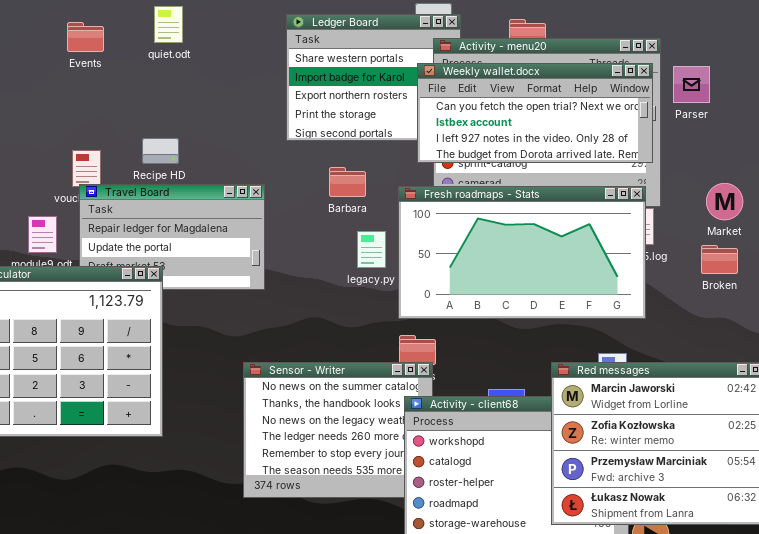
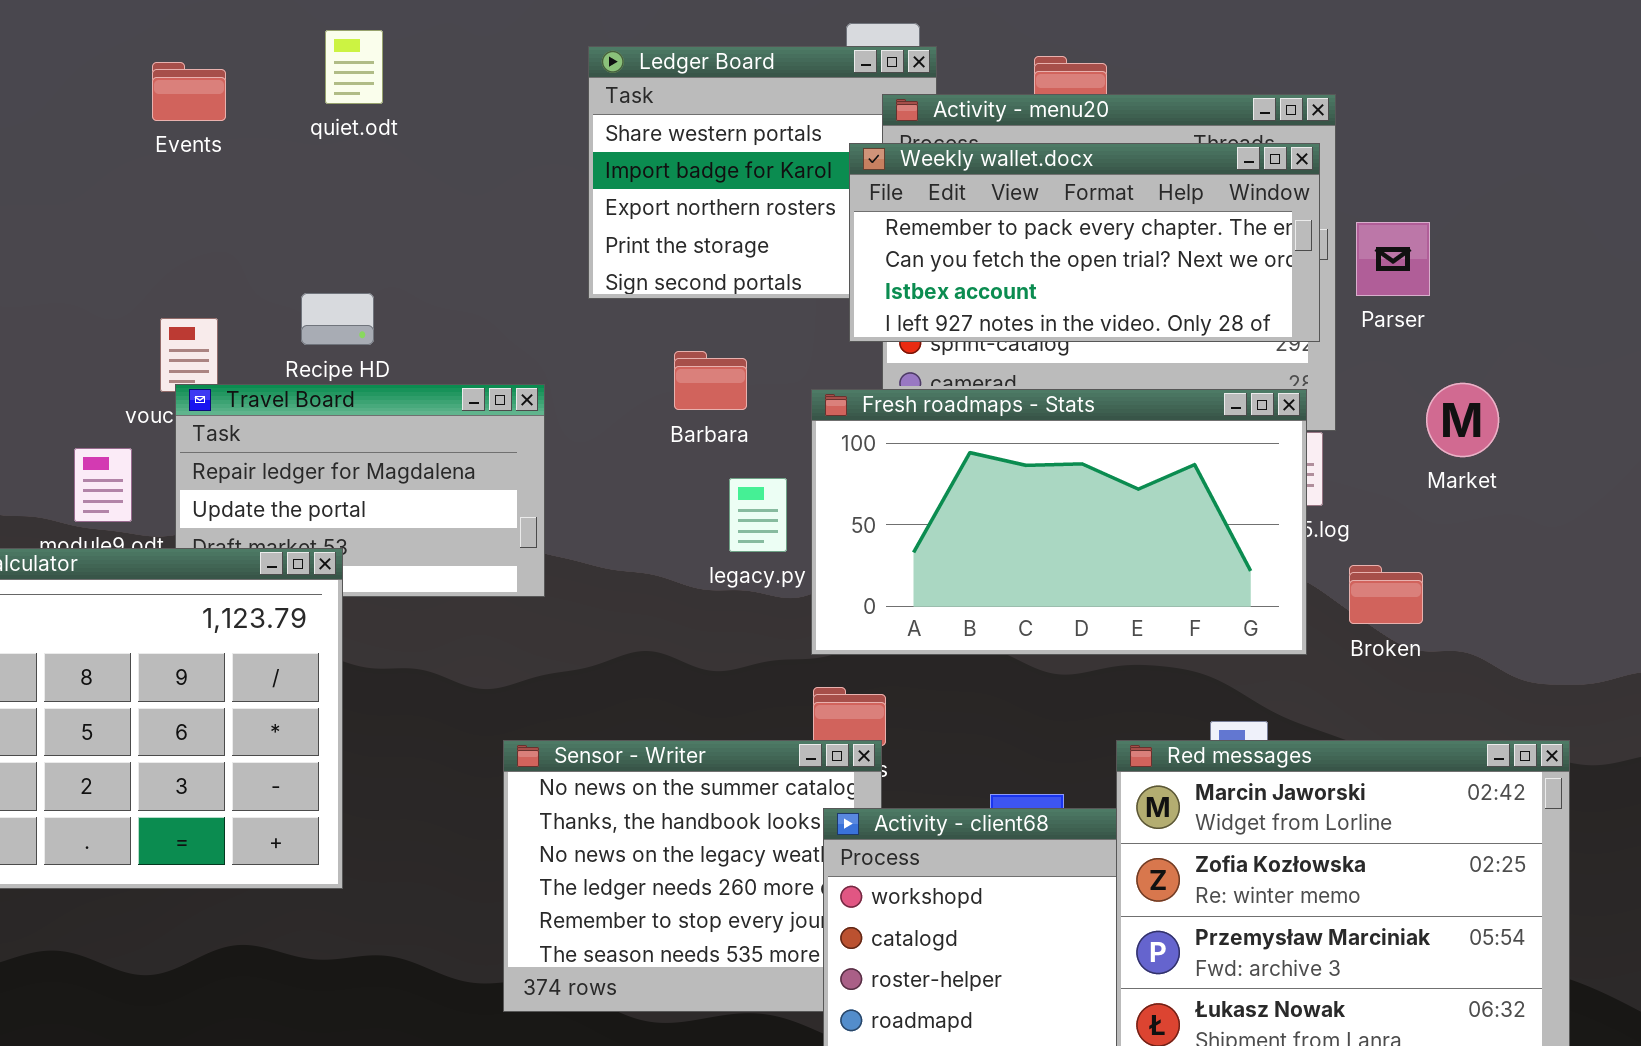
Weekly wallet.docx: [417,63,653,163] -> [849,143,1320,342], scrolled up 1 row
Parser: [673,66,710,103] -> [1356,222,1430,296], moved
Broken: [701,245,738,274] -> [1349,565,1423,624], moved

